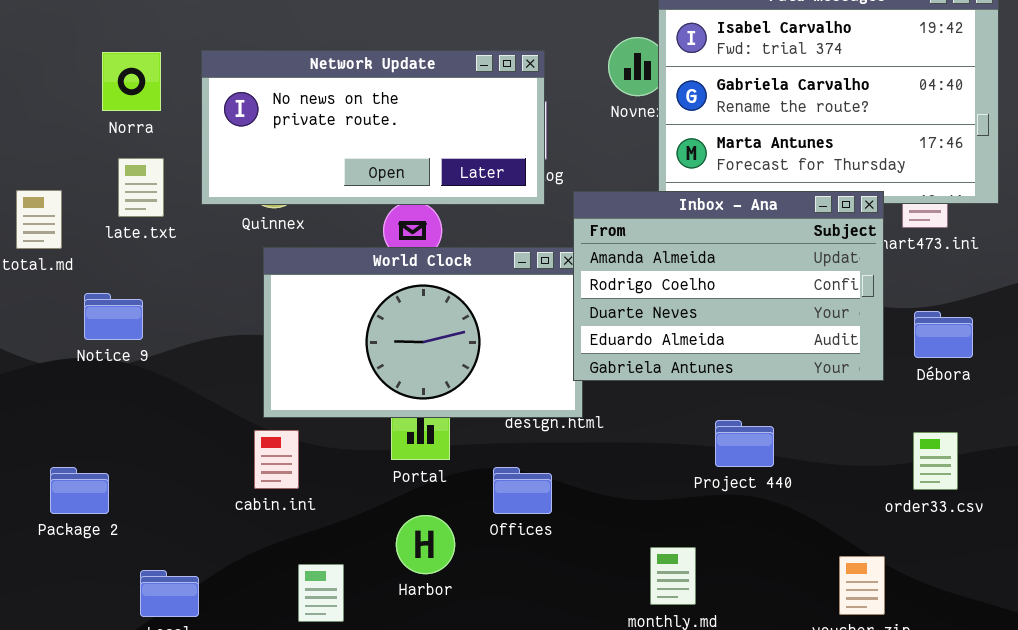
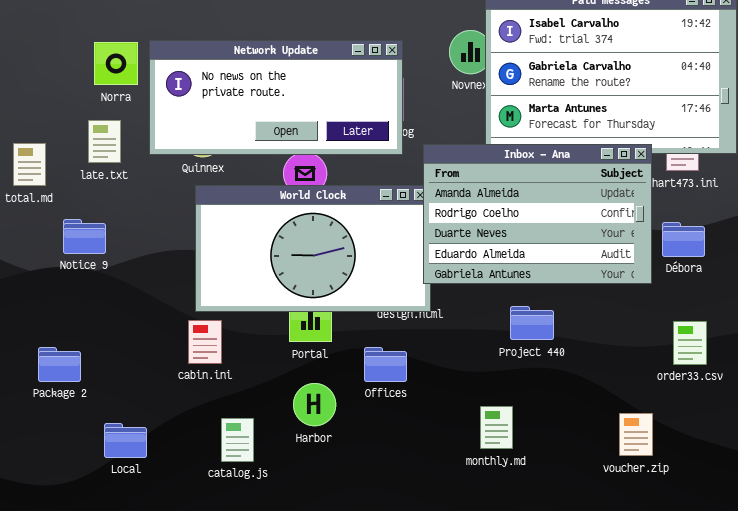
Norra: [102,52,161,111] -> [94,42,138,85], moved
Débora: [914,311,973,358] -> [662,222,705,257], moved
Project 440: [715,420,774,467] -> [510,306,554,340], moved

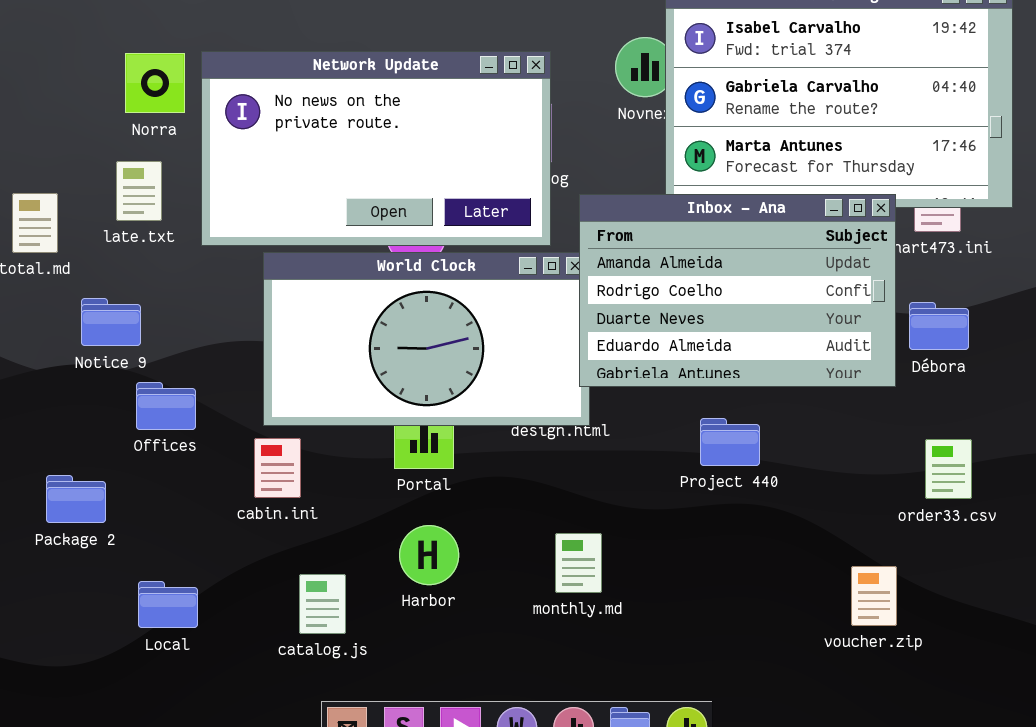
Network Update: [149,40,403,155] -> [201,51,551,246], resized
Offices: [364,347,407,382] -> [136,382,196,430], moved
monthly.md: [480,406,513,449] -> [555,533,602,593], moved

